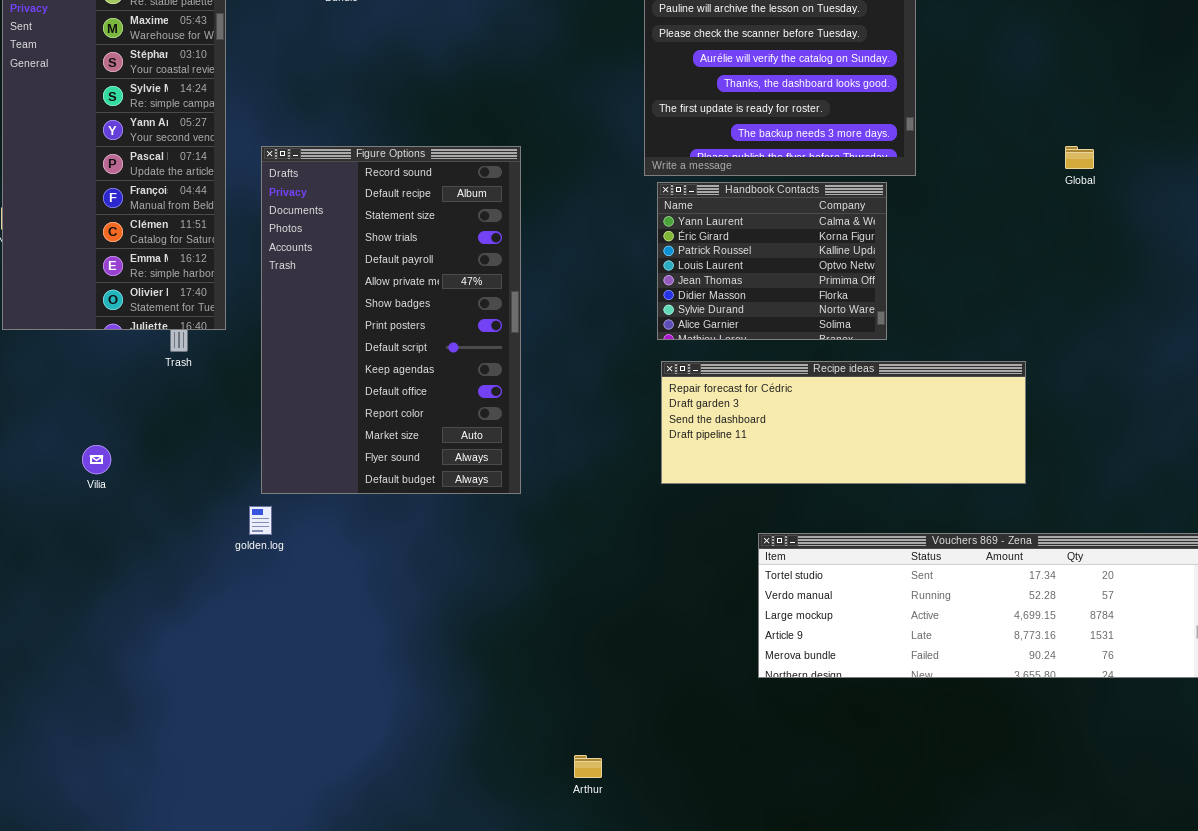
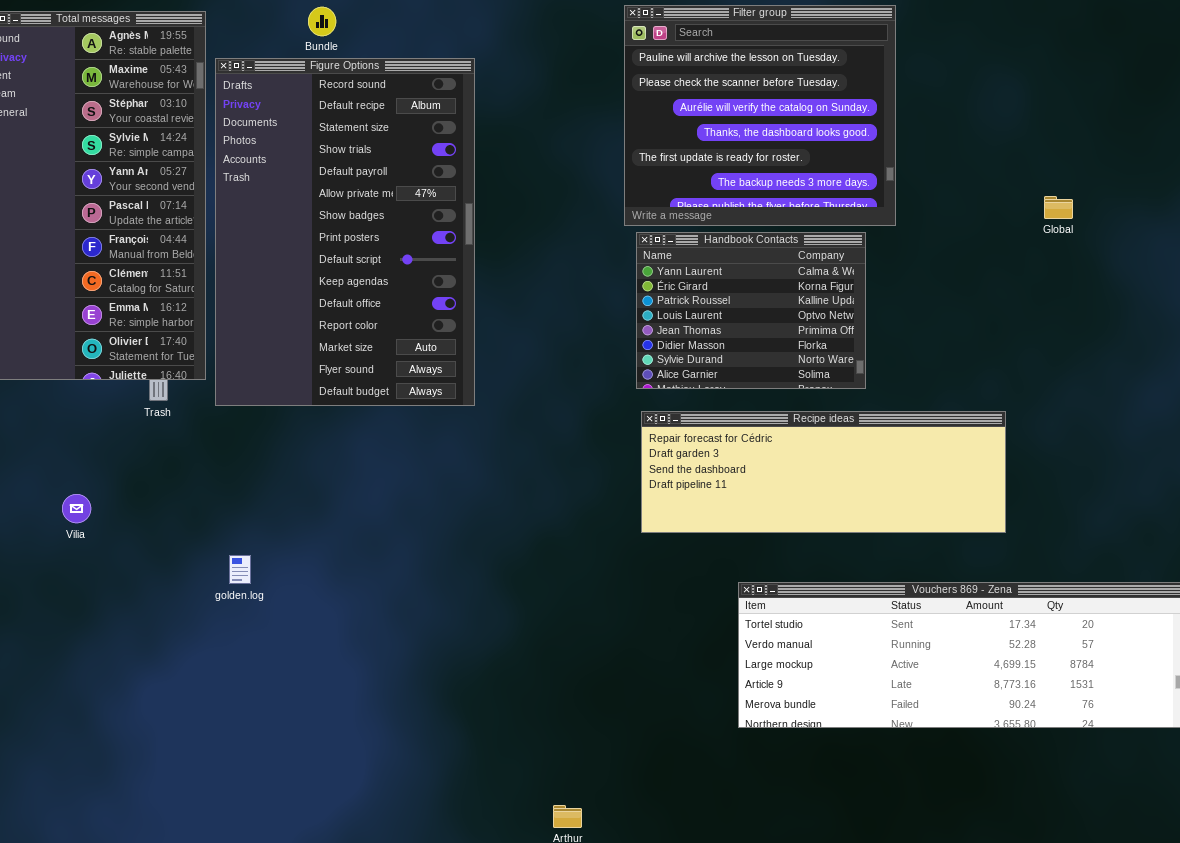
Figure Options: [261,146,521,494] -> [215,58,475,406], moved

